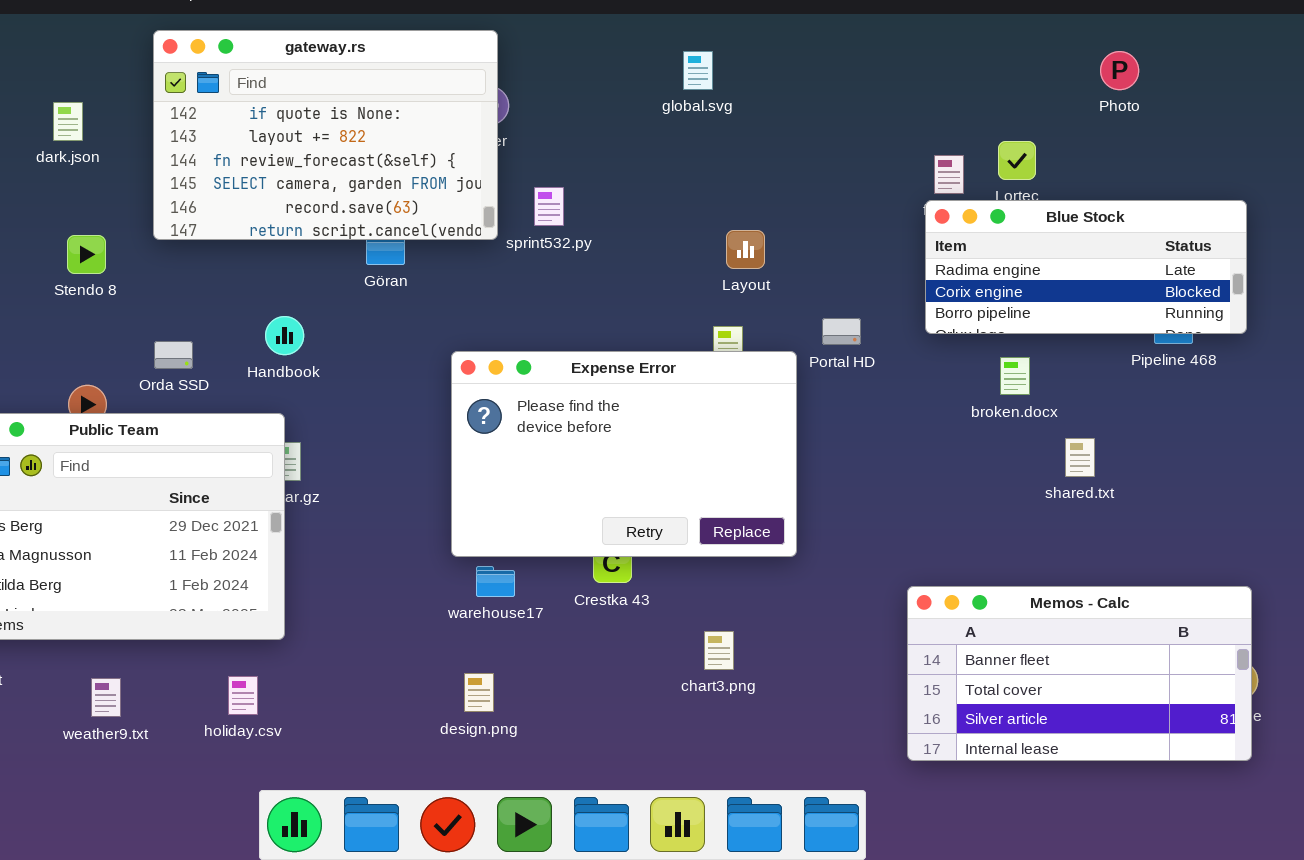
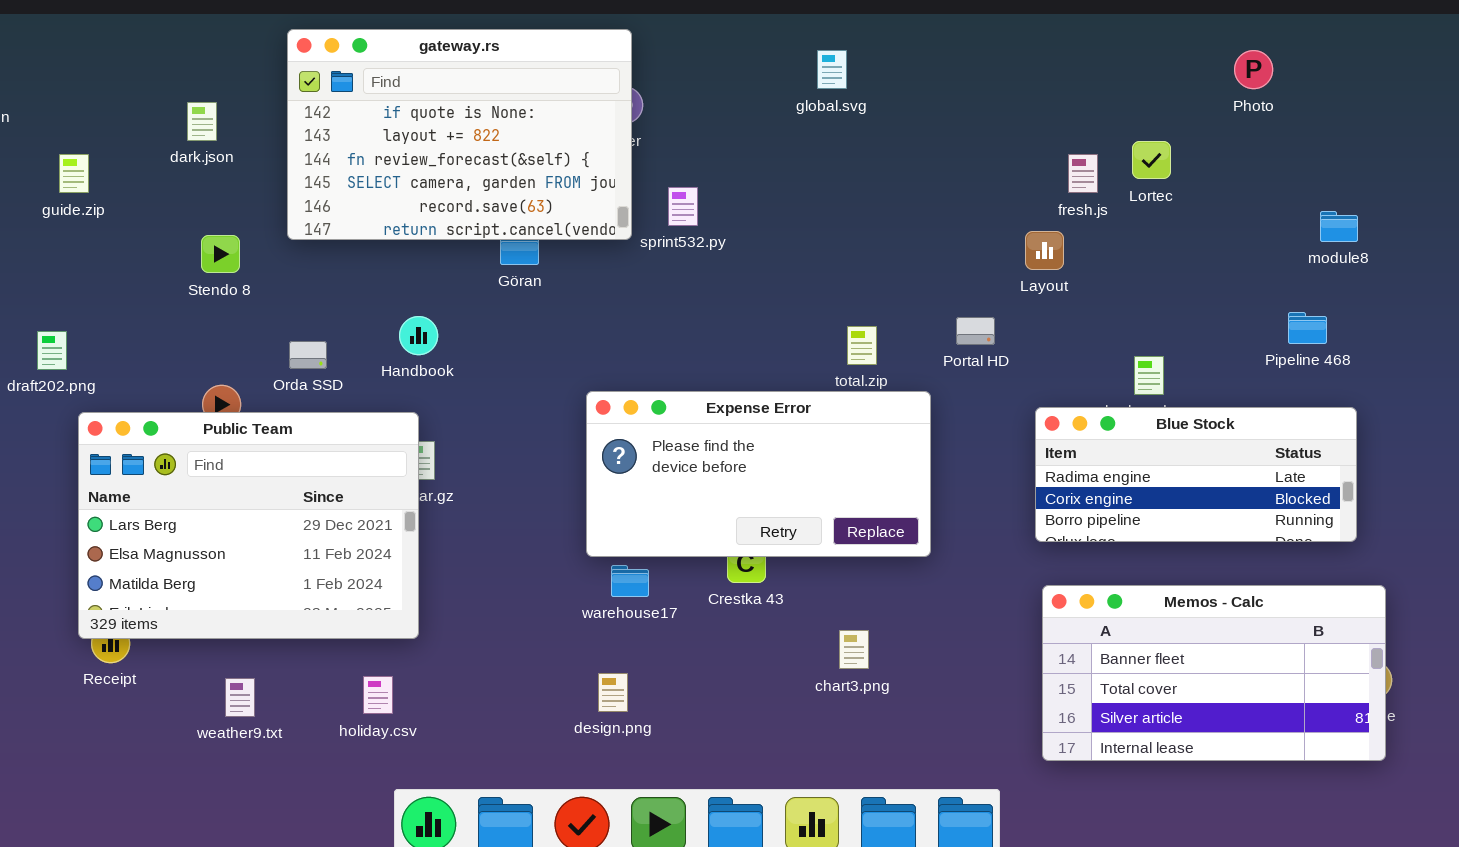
Blue Stock: [925,200,1247,334] -> [1035,407,1357,542], moved
Layout: [726,230,765,269] -> [1025,231,1064,270], moved
Expense Error: [451,351,797,557] -> [586,391,931,557], resized

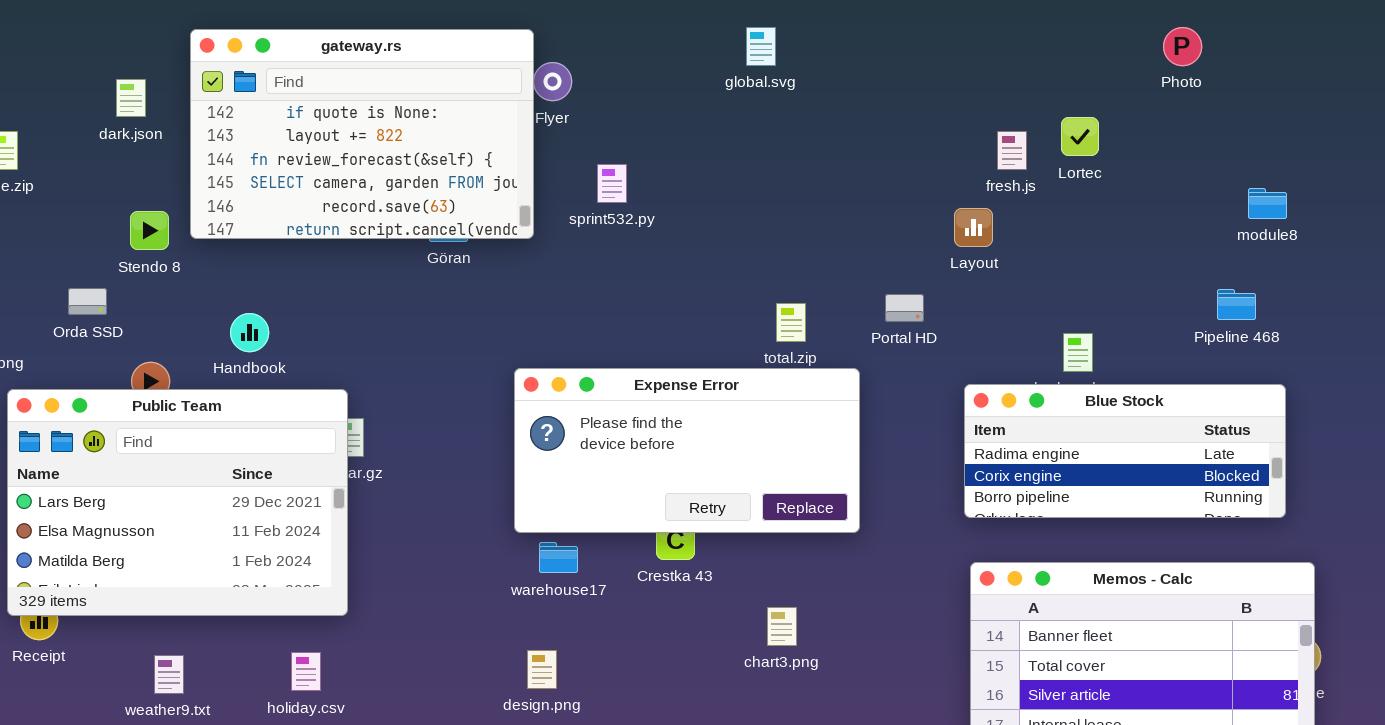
gateway.rs: [287,29,632,240] -> [190,29,534,239], moved
Handbook: [399,316,438,355] -> [230,313,269,352], moved
Orda SSD: [289,341,327,369] -> [68,288,107,315], moved

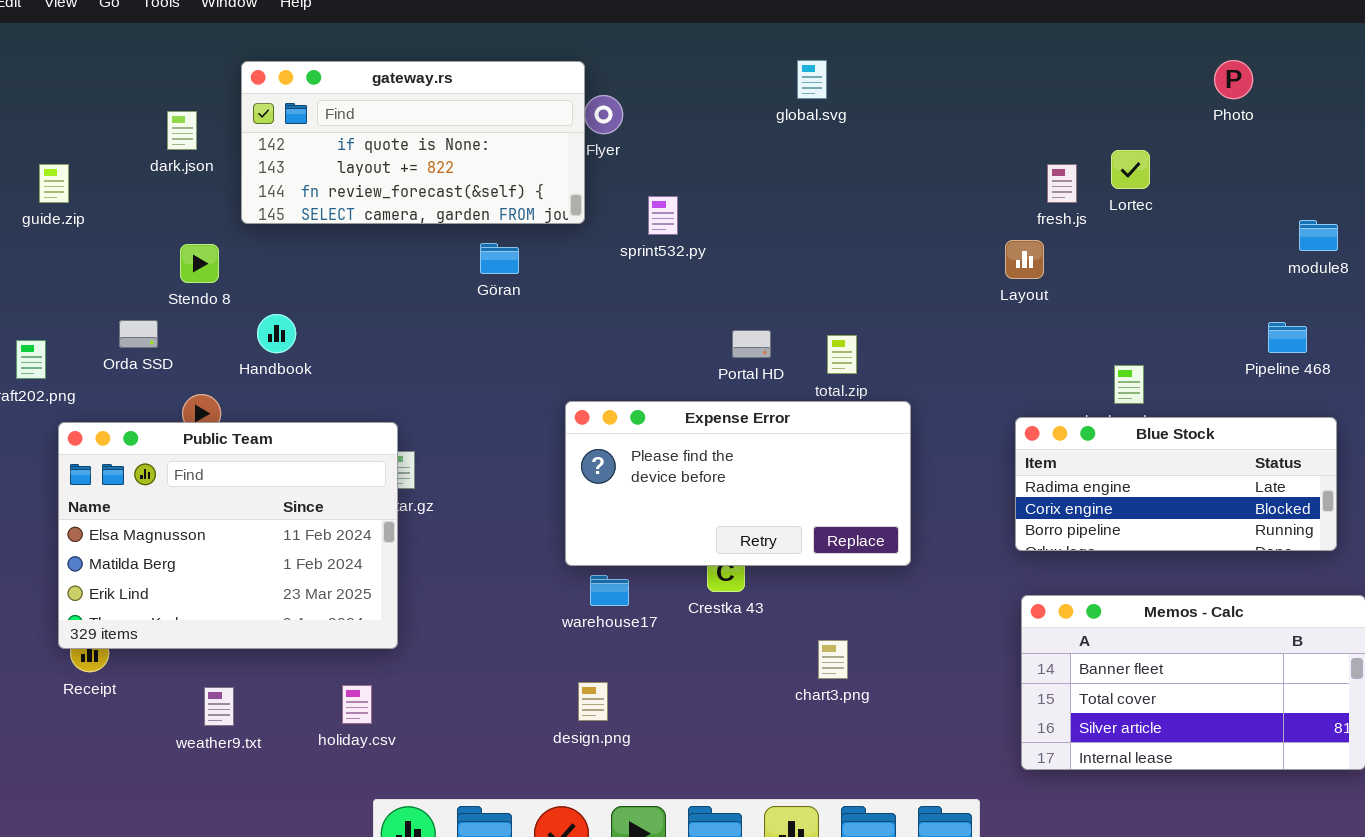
gateway.rs: [190,29,534,239] -> [241,61,585,224], resized
Portal HD: [885,294,924,322] -> [732,330,771,358], moved
Handbook: [230,313,269,352] -> [257,314,296,353], moved
Public Team: [7,389,348,616] -> [58,422,398,649], scrolled down 1 row

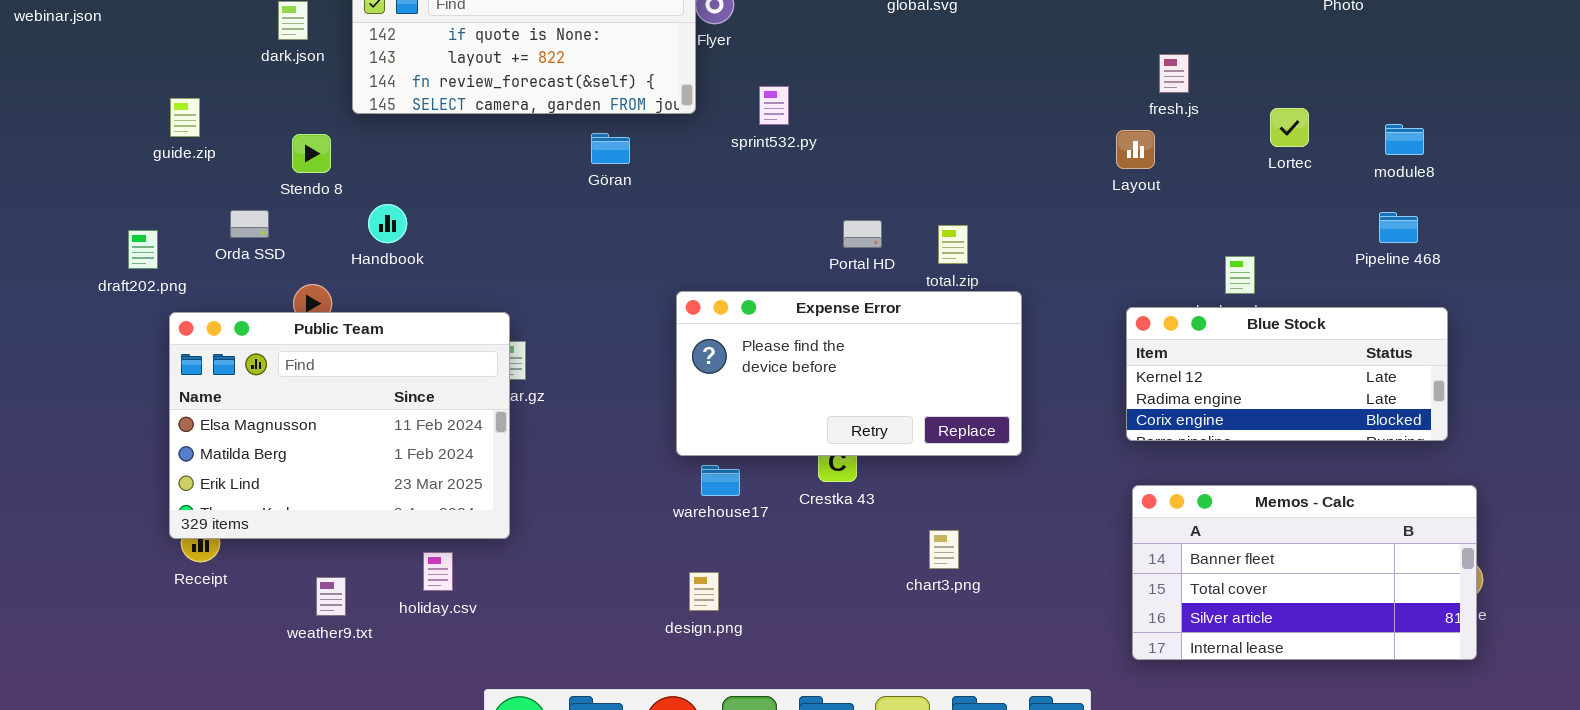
Lortec: [1111,150,1150,189] -> [1270,108,1309,147], moved
guide.zip: [39,164,69,203] -> [170,98,200,137], moved
module8: [1299,220,1338,251] -> [1385,124,1424,155], moved
Blue Stock: [1015,417,1337,551] -> [1126,307,1448,441], scrolled up 1 row
holiday.csv: [342,685,372,724] -> [423,552,453,591], moved

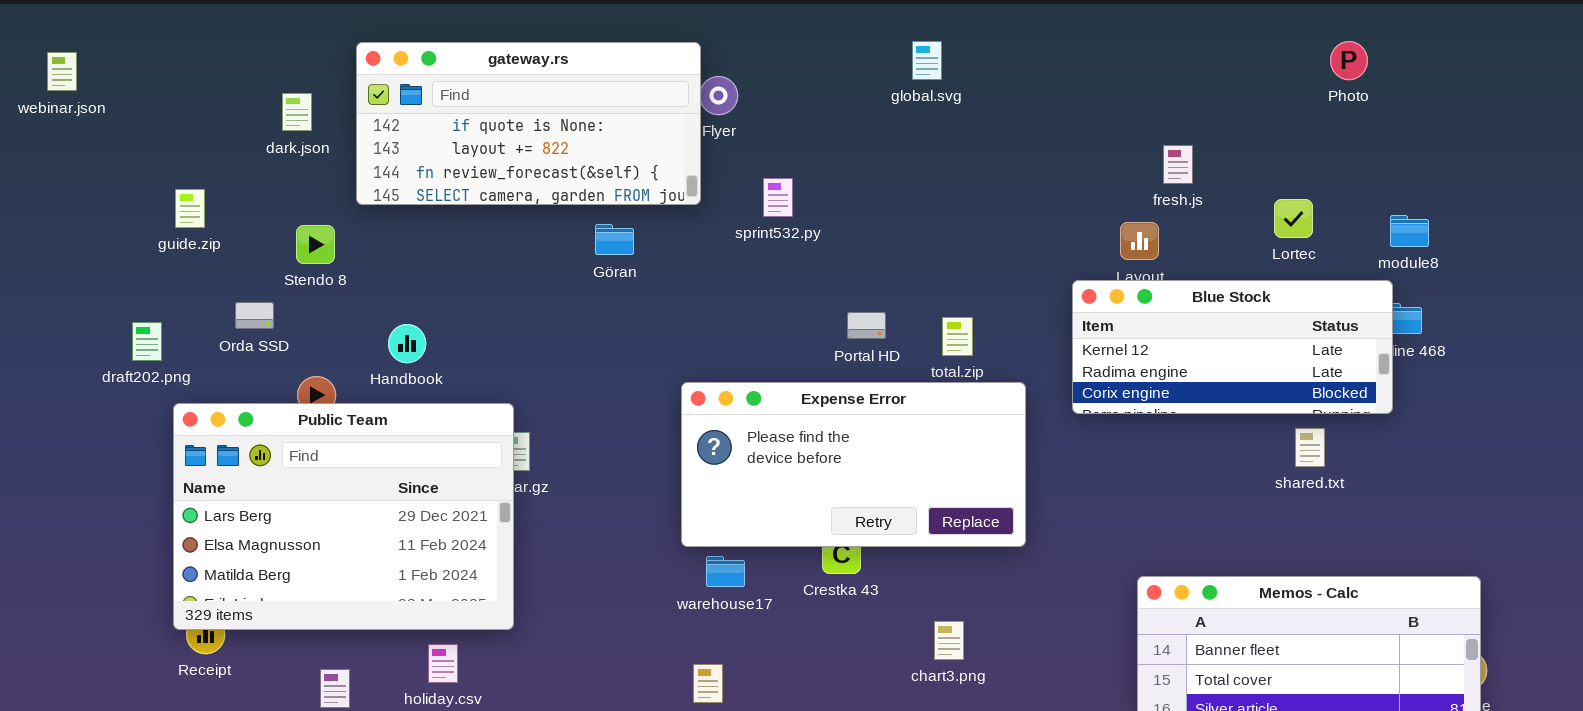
Handbook: [368,204,407,243] -> [388,324,426,363], moved
Blue Stock: [1126,307,1448,441] -> [1072,280,1393,414], moved
Public Team: [169,312,510,539] -> [173,403,514,630], scrolled up 1 row

